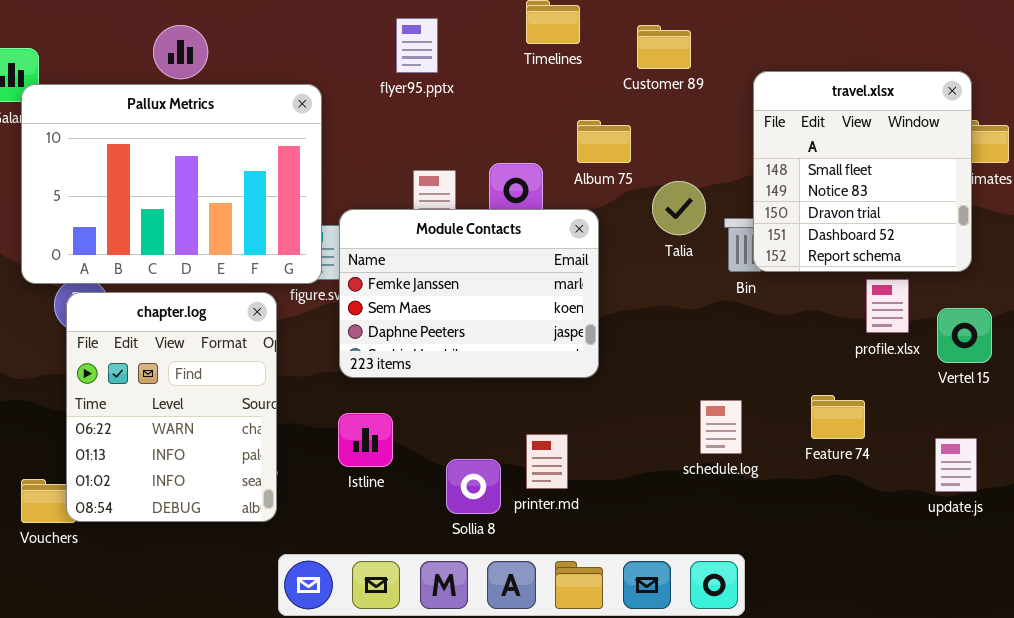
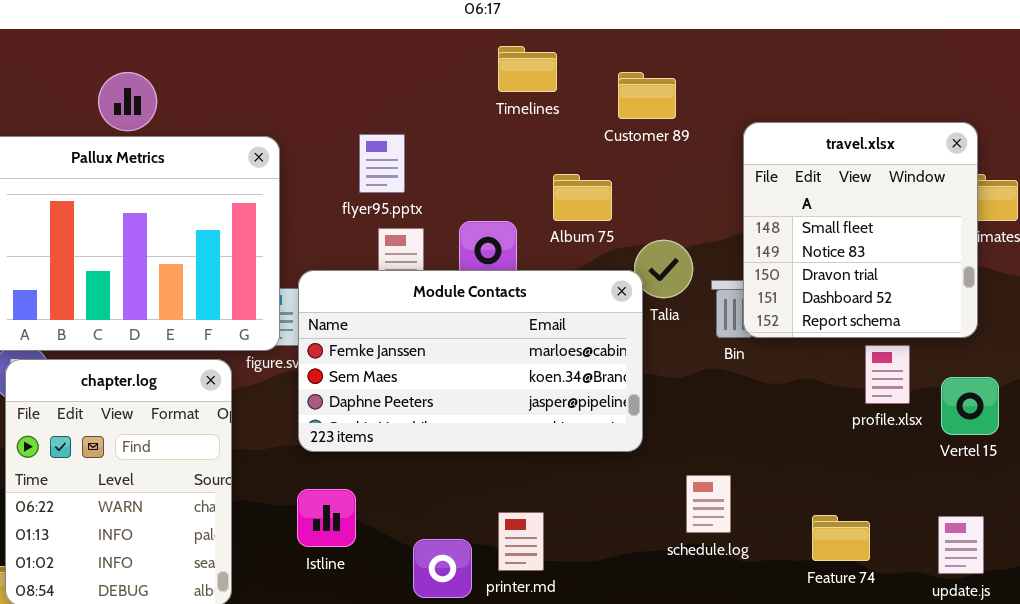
flyer95.pptx: [396,18,438,73] -> [359,134,405,193], moved
Module Contacts: [339,209,599,378] -> [298,270,643,452], resized
Feature 74: [811,395,865,439] -> [812,515,870,561], moved

